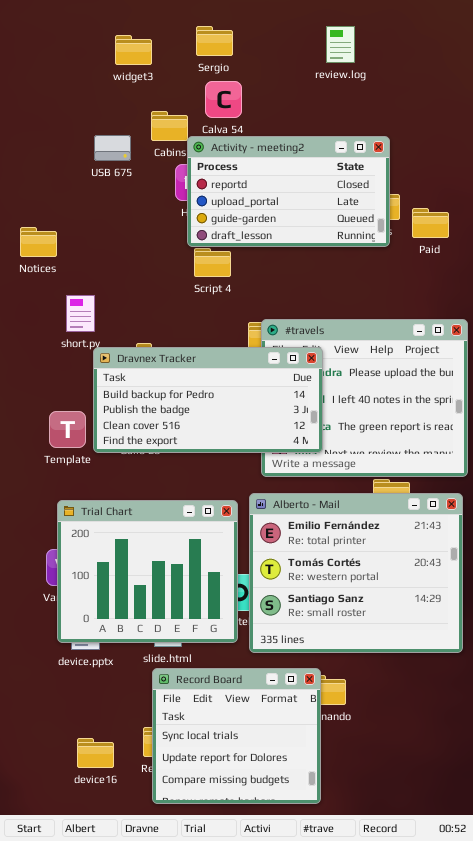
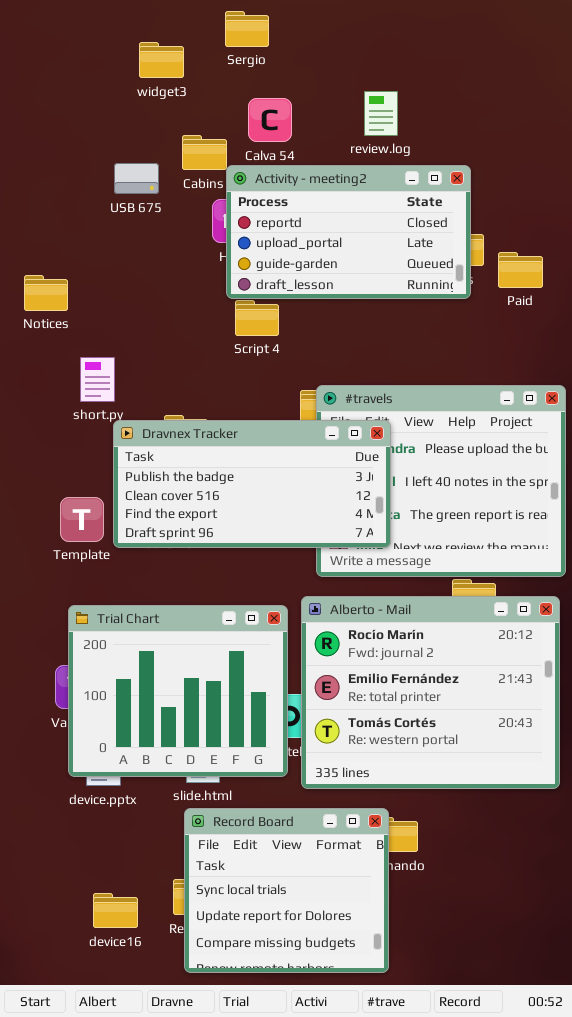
Sergio: [196,26,233,56] -> [225,11,269,47], moved
review.log: [326,26,355,63] -> [364,91,398,136], moved
Dravnex Tracker: [93,347,323,453] -> [113,420,391,548], scrolled down 1 row
Alberto - Mail: [249,493,463,653] -> [301,596,560,789], scrolled up 1 row

